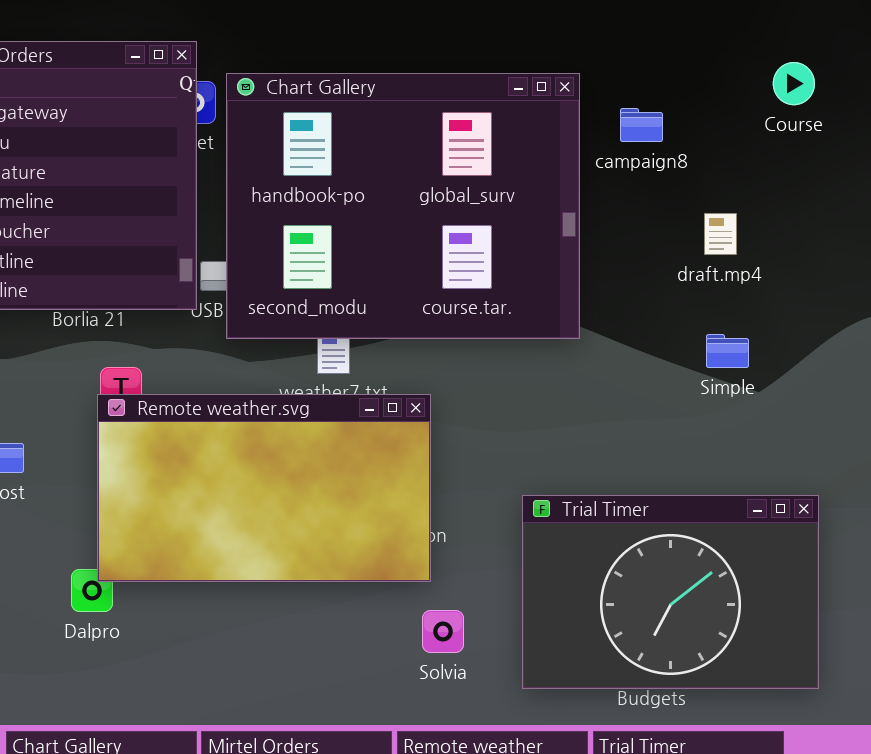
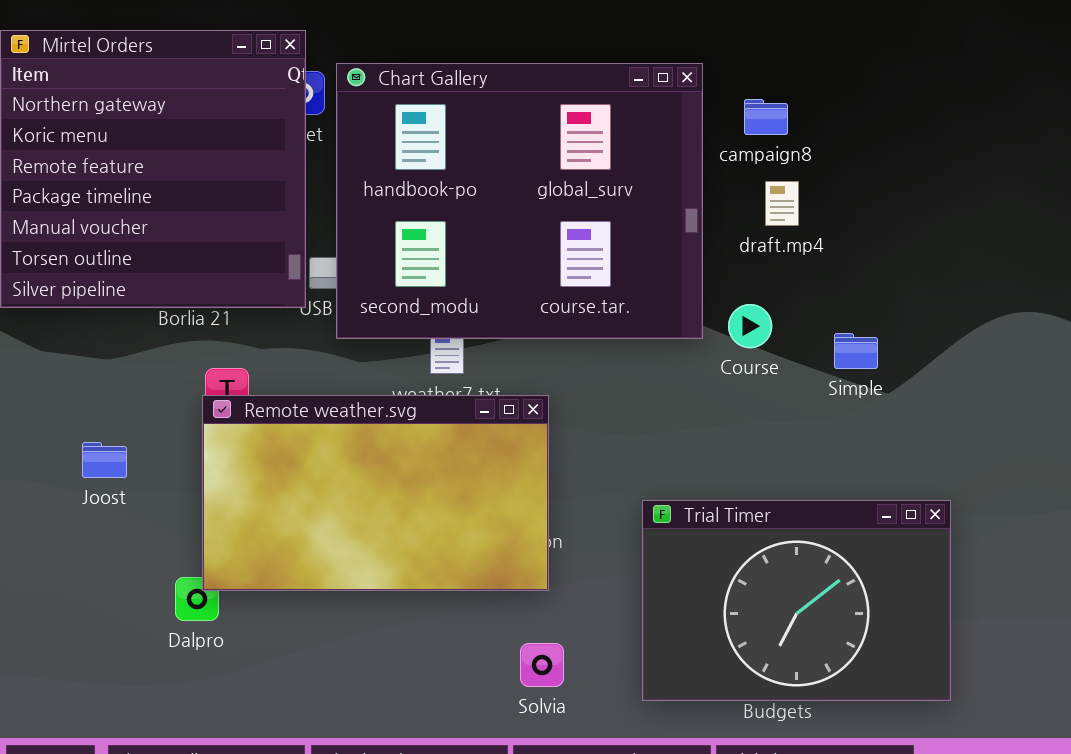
Course: [773,62,815,105] -> [728,304,772,348], moved
draft.mp4: [704,213,737,255] -> [765,181,799,226], moved
Solvia: [422,610,464,653] -> [520,643,564,687], moved

